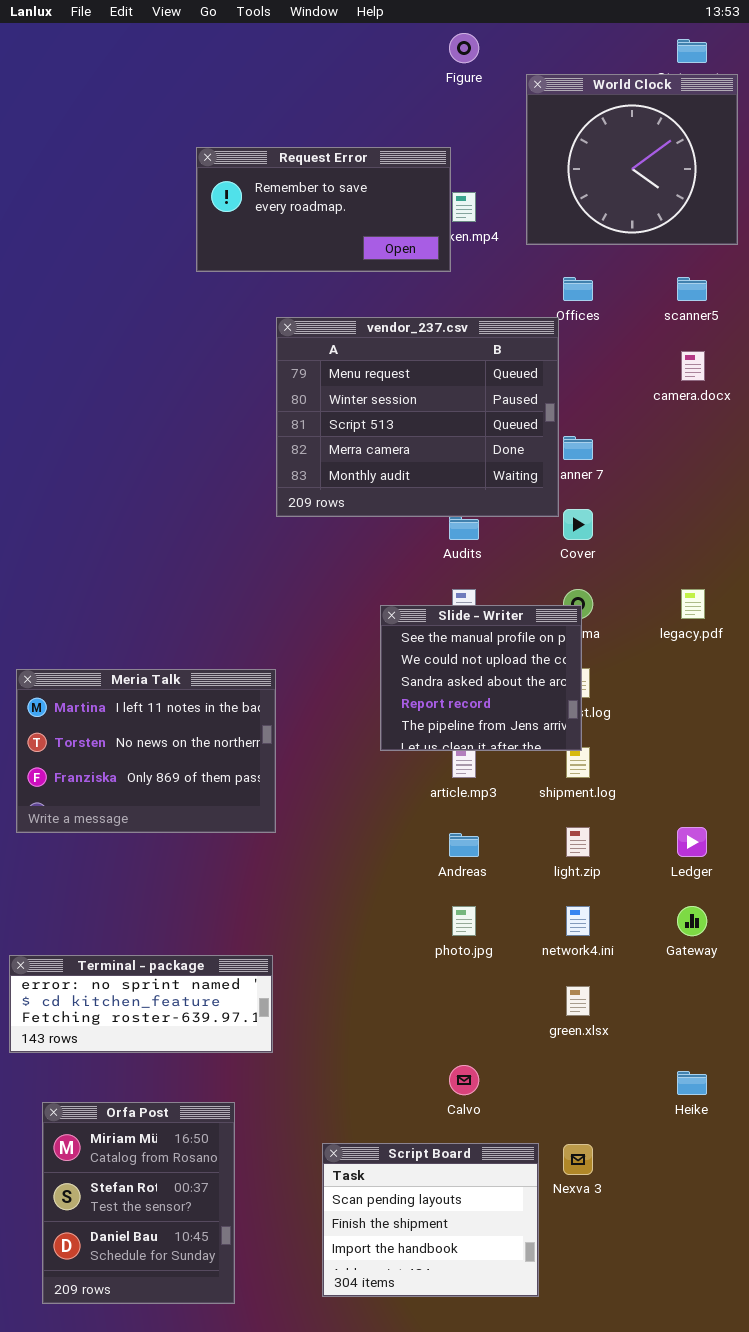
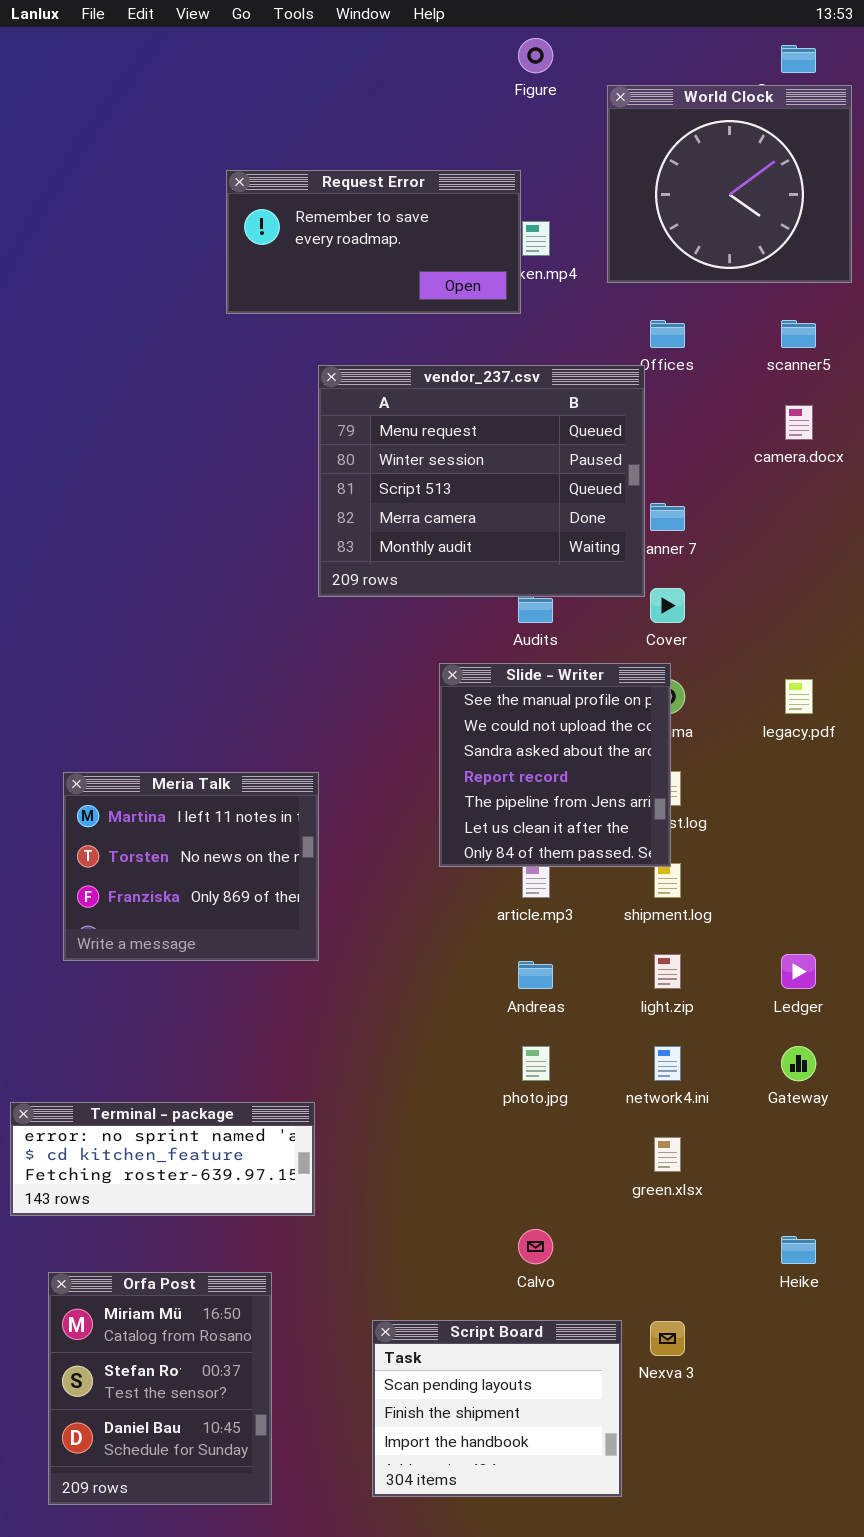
Slide - Writer: [380,605,582,751] -> [439,663,671,867], resized
Meria Talk: [16,669,276,833] -> [63,772,319,961], resized

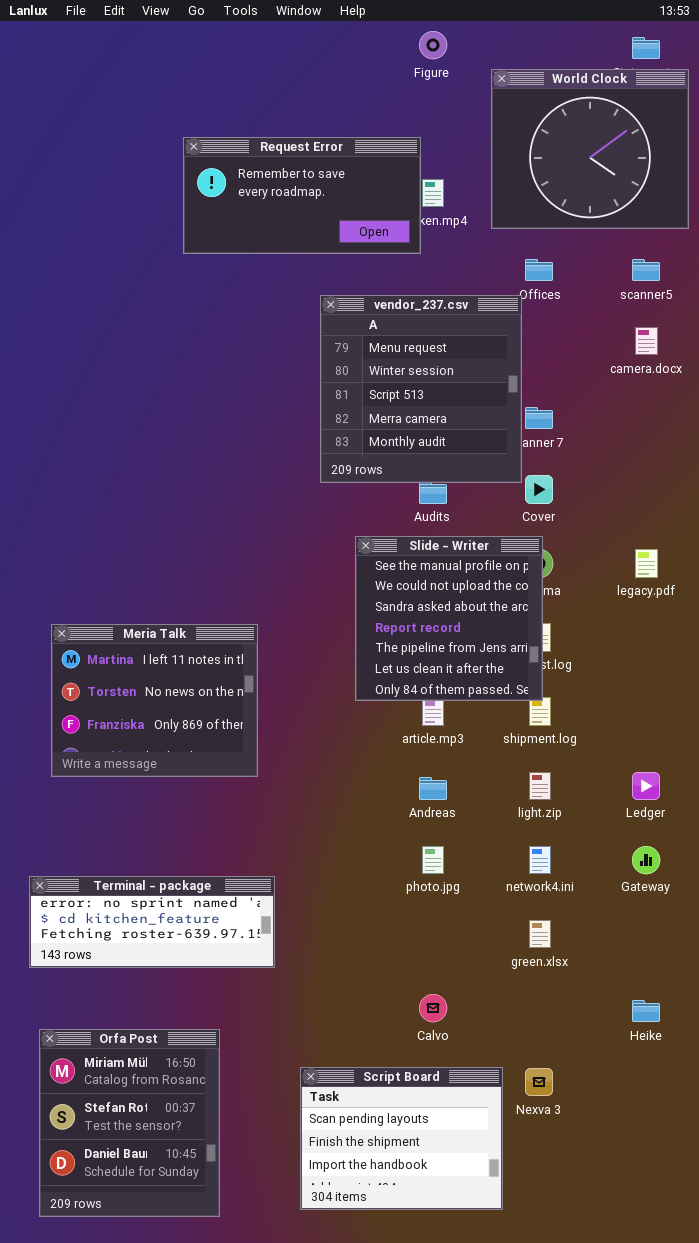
vendor_237.csv: [318,365,645,597] -> [320,295,522,483], resized
Terminal - package: [10,1102,315,1216] -> [29,876,275,968], moved

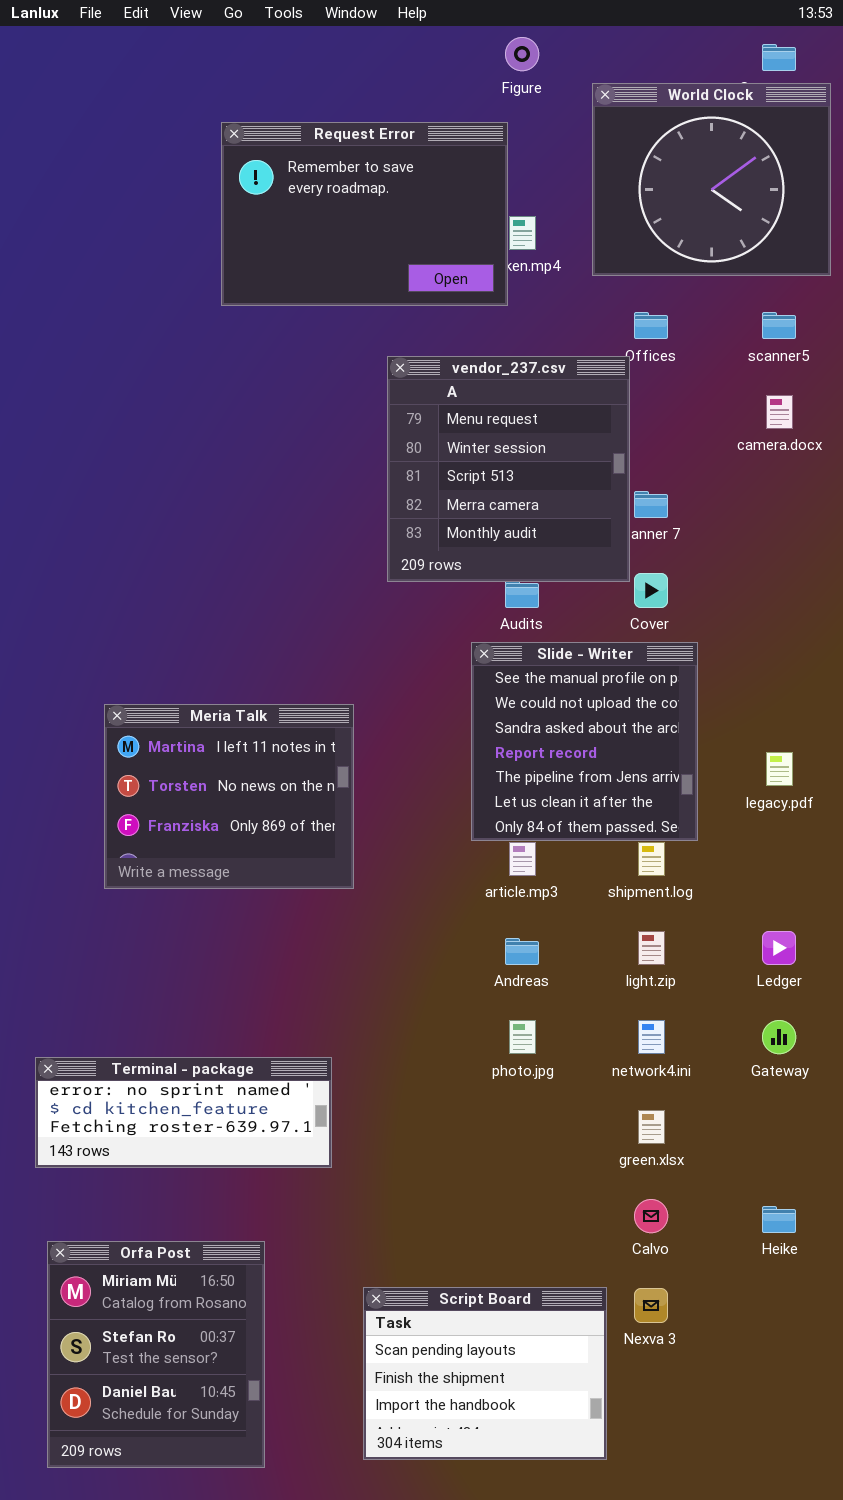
Request Error: [183,137,421,254] -> [221,122,508,306], resized
Slide - Writer: [355,536,543,701] -> [471,642,698,841], moved
legacy.pdf: [635,549,658,578] -> [766,752,793,786], moved
Meria Talk: [51,624,258,777] -> [104,704,354,889], moved
Calvo: [419,994,447,1022] -> [634,1199,668,1233], moved

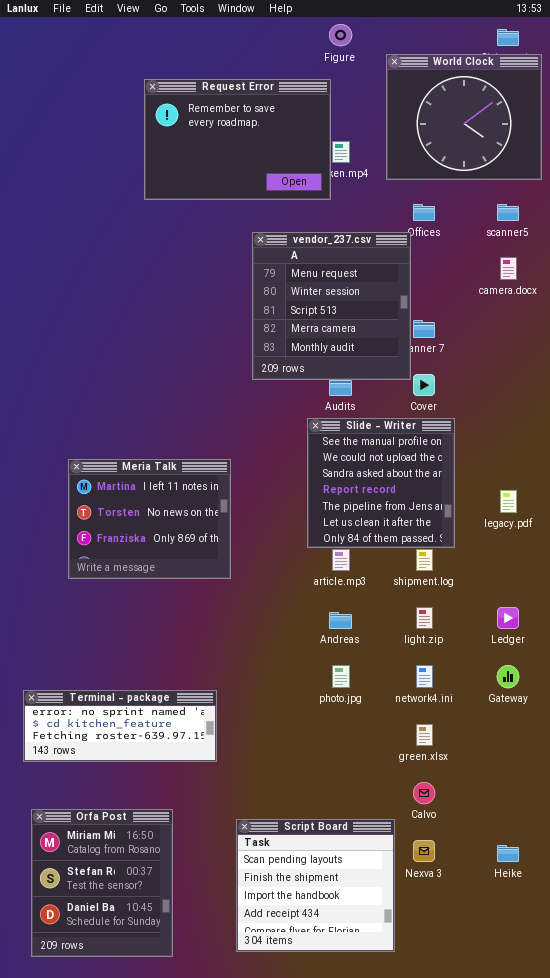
Heike: [762,1206,796,1233] -> [497,845,519,862], moved
Script Board: [363,1287,607,1460] -> [236,819,395,952], resized

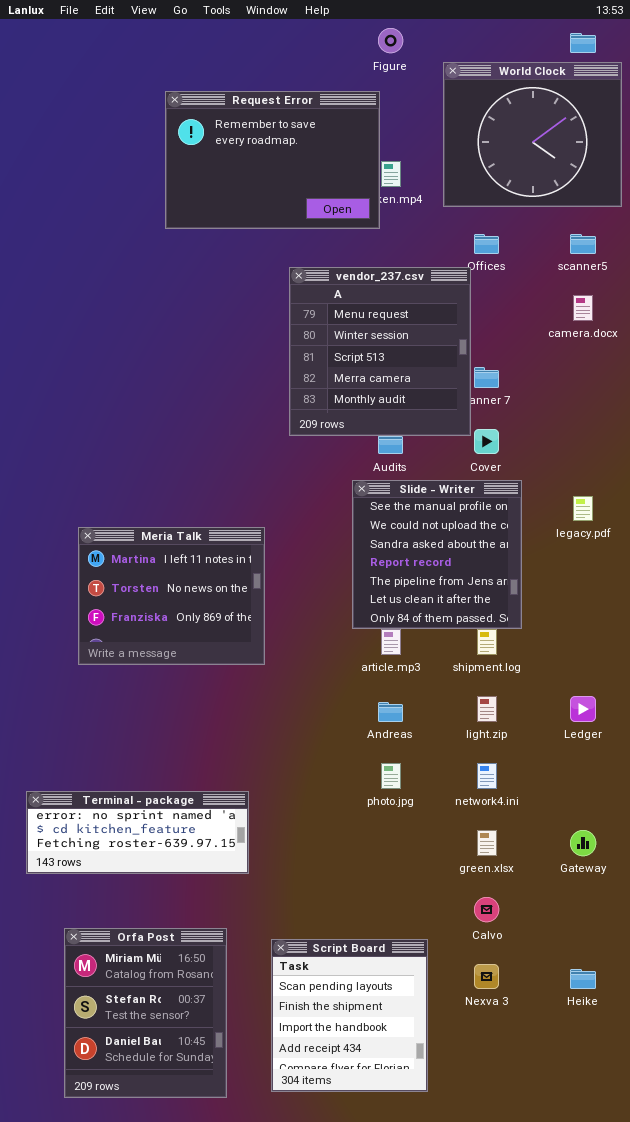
legacy.pdf: [500,490,517,513] -> [573,496,593,521], moved
Gateway: [497,665,519,688] -> [570,830,596,856], moved
Orfa Post: [31,809,173,957] -> [64,928,227,1098], moved
Script Board: [236,819,395,952] -> [271,939,428,1092], resized

